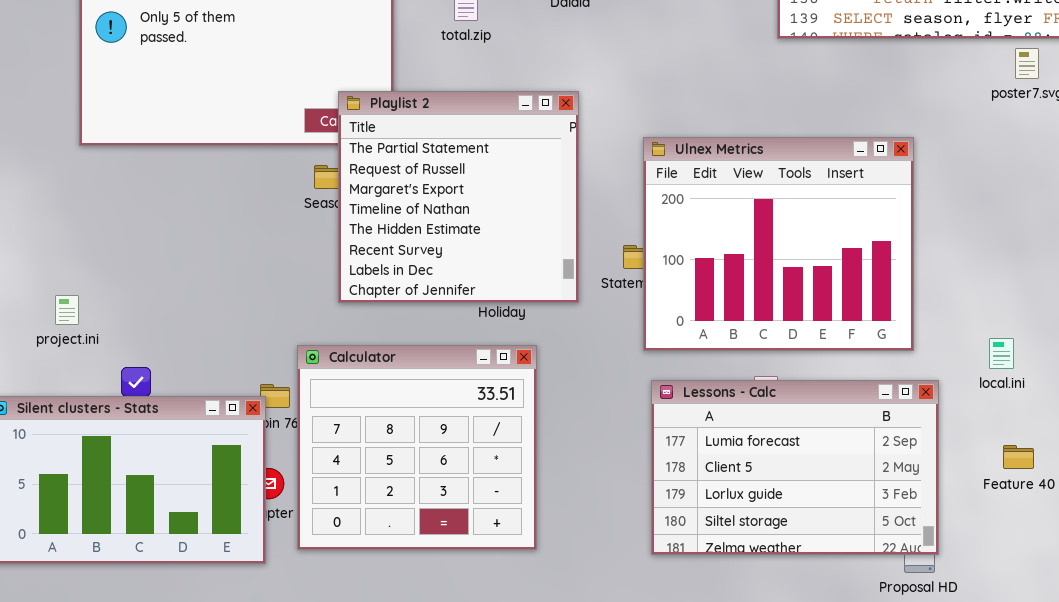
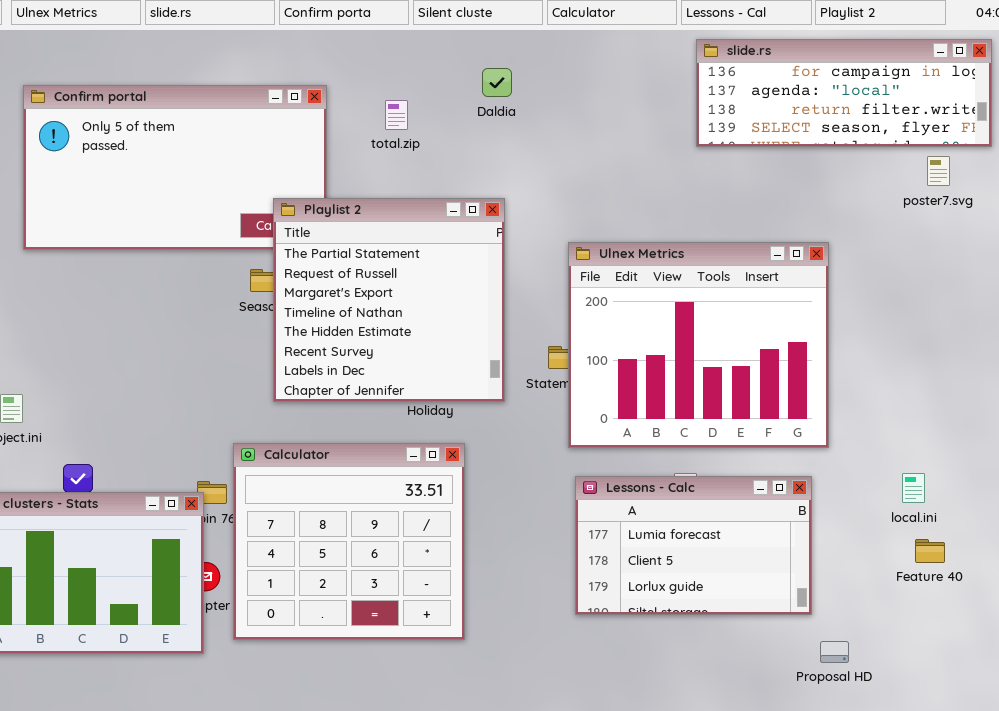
local.ini: [989,338,1014,369] -> [902,473,925,503], moved
Lessons - Calc: [651,380,939,555] -> [575,476,812,615], resized

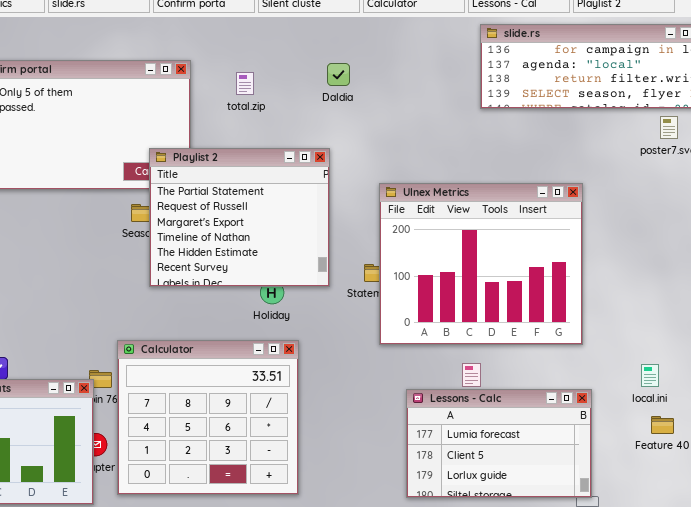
Daldia: [482,68,512,97] -> [327,63,350,86], moved
Playlist 2: [273,198,505,402] -> [149,148,330,287], resized
Lessons - Calc: [575,476,812,615] -> [406,389,592,498], moved

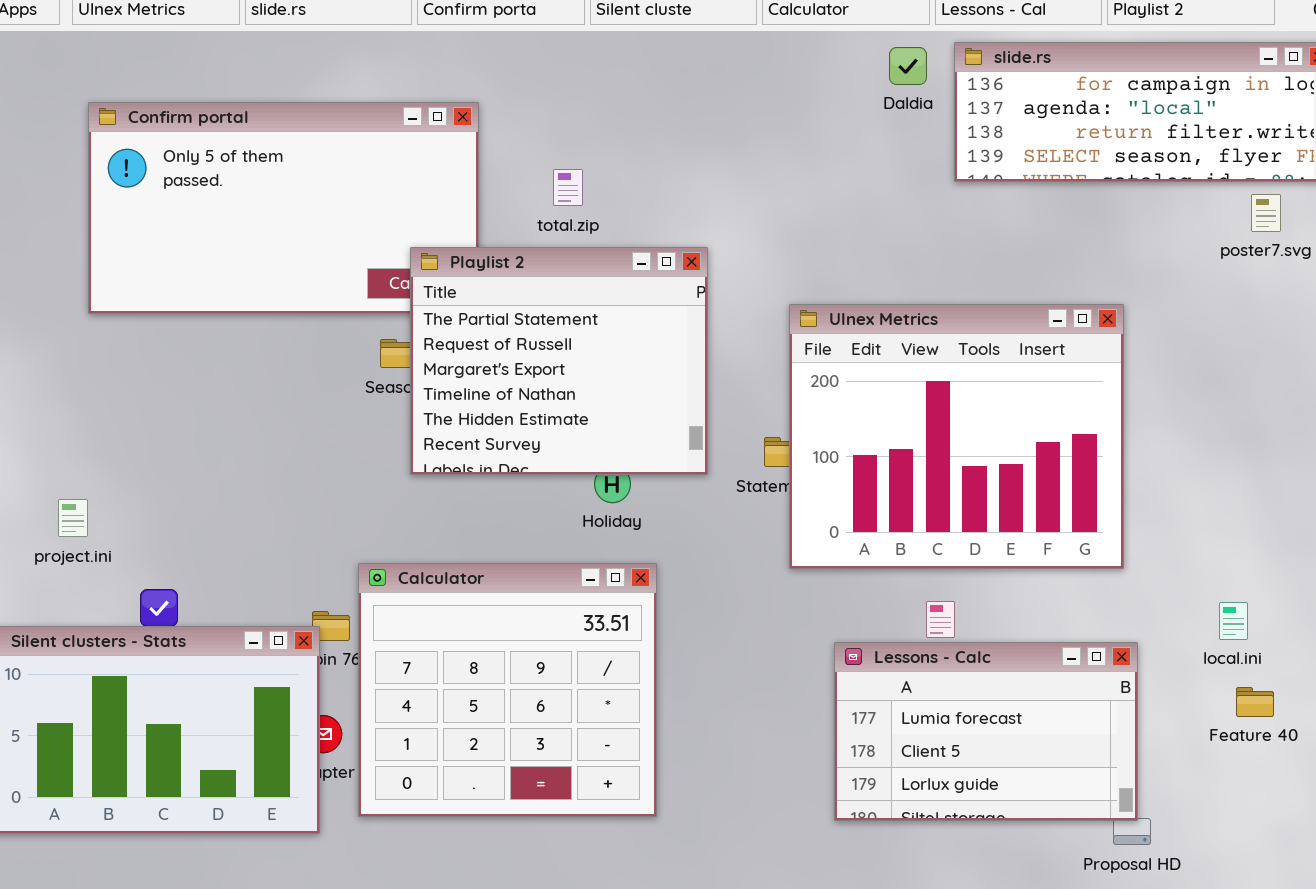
Daldia: [327,63,350,86] -> [889,47,927,85], moved
total.zip: [236,72,254,95] -> [553,169,583,206], moved

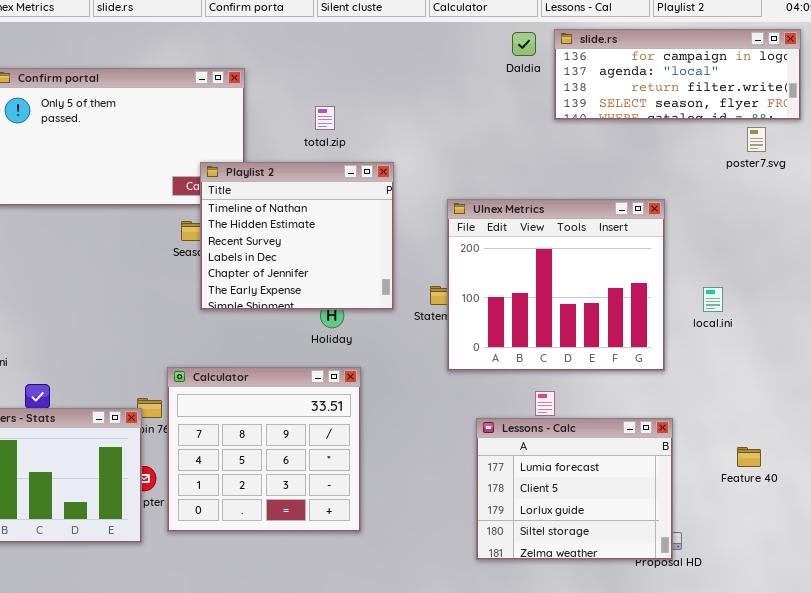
total.zip: [553,169,583,206] -> [315,106,335,130], moved
Playlist 2: [410,247,708,475] -> [200,162,394,310], scrolled down 3 rows
local.ini: [1219,602,1248,640] -> [703,287,723,312], moved
Lessons - Calc: [834,642,1138,821] -> [476,418,673,560], resized

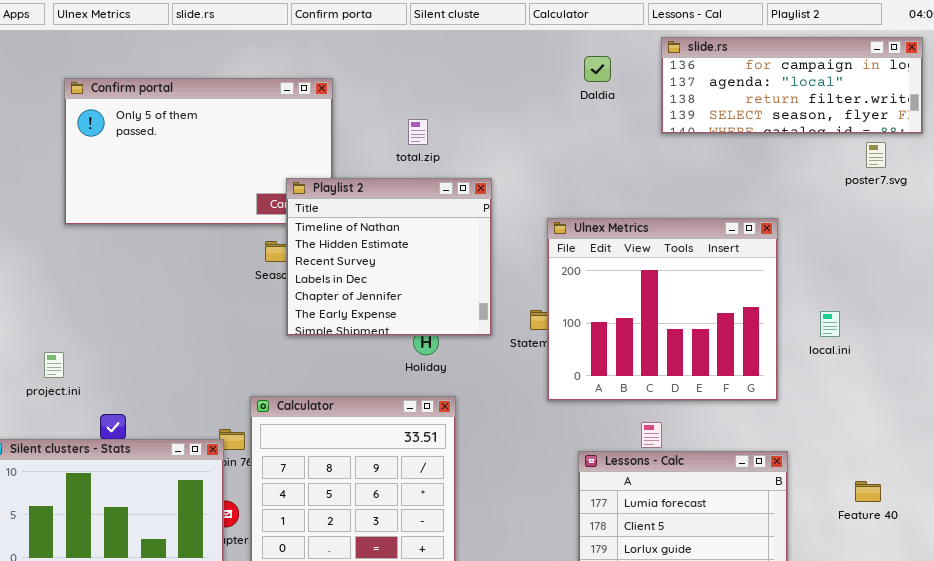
Daldia: [512,32,536,56] -> [584,56,611,82], moved

